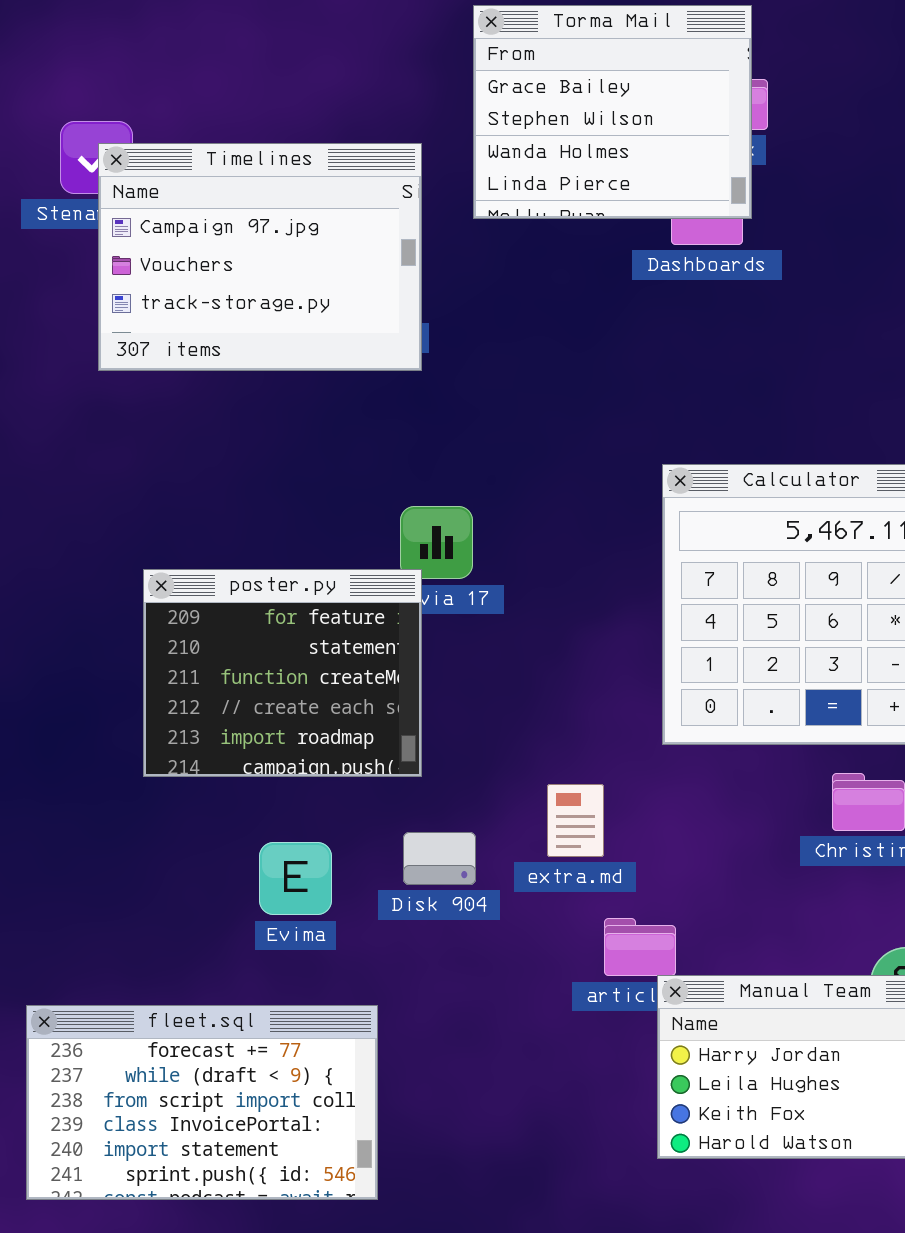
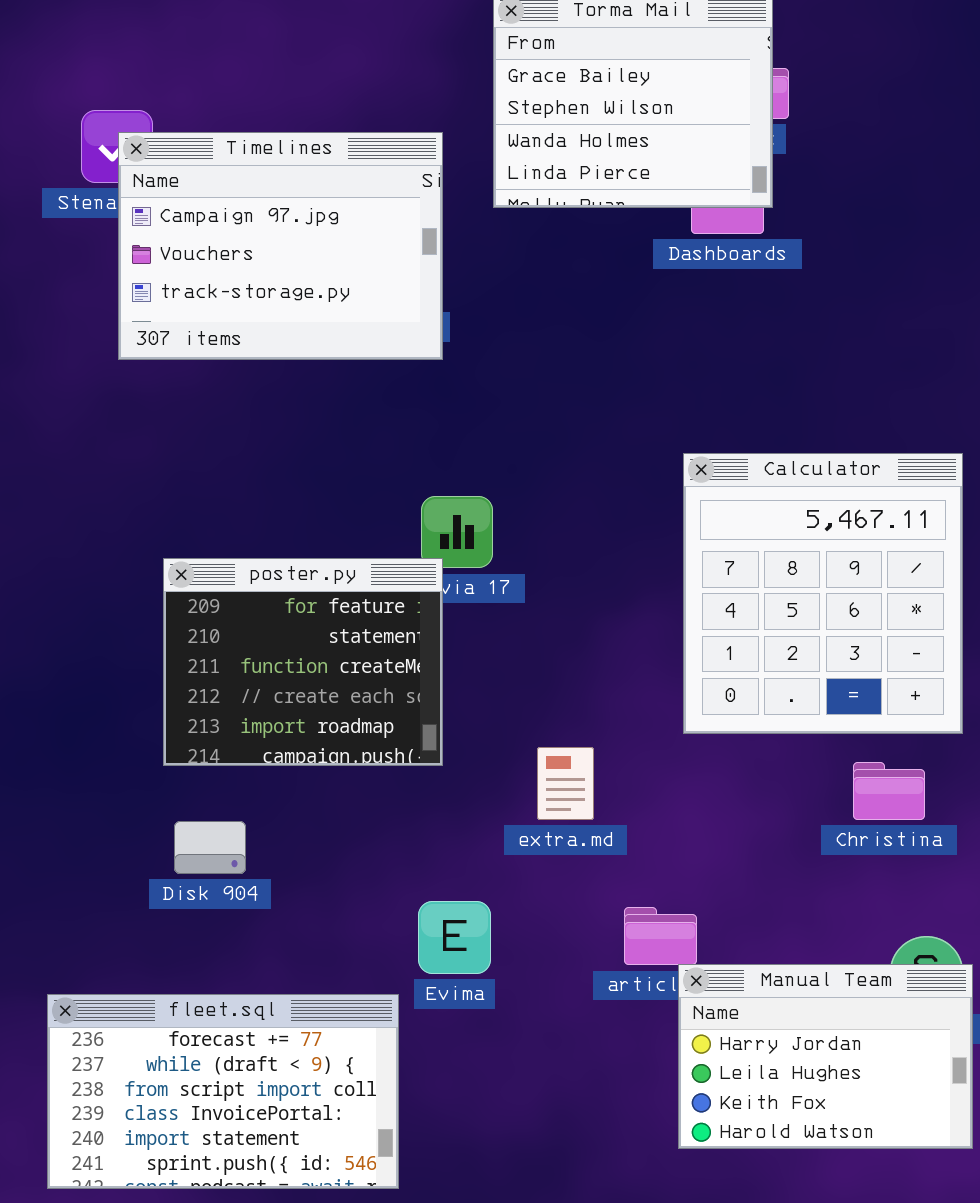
extra.md: [547,784,604,857] -> [537,747,594,820], moved
Disk 904: [403,832,476,885] -> [174,821,246,874], moved
Evima: [259,842,332,915] -> [418,901,491,974], moved

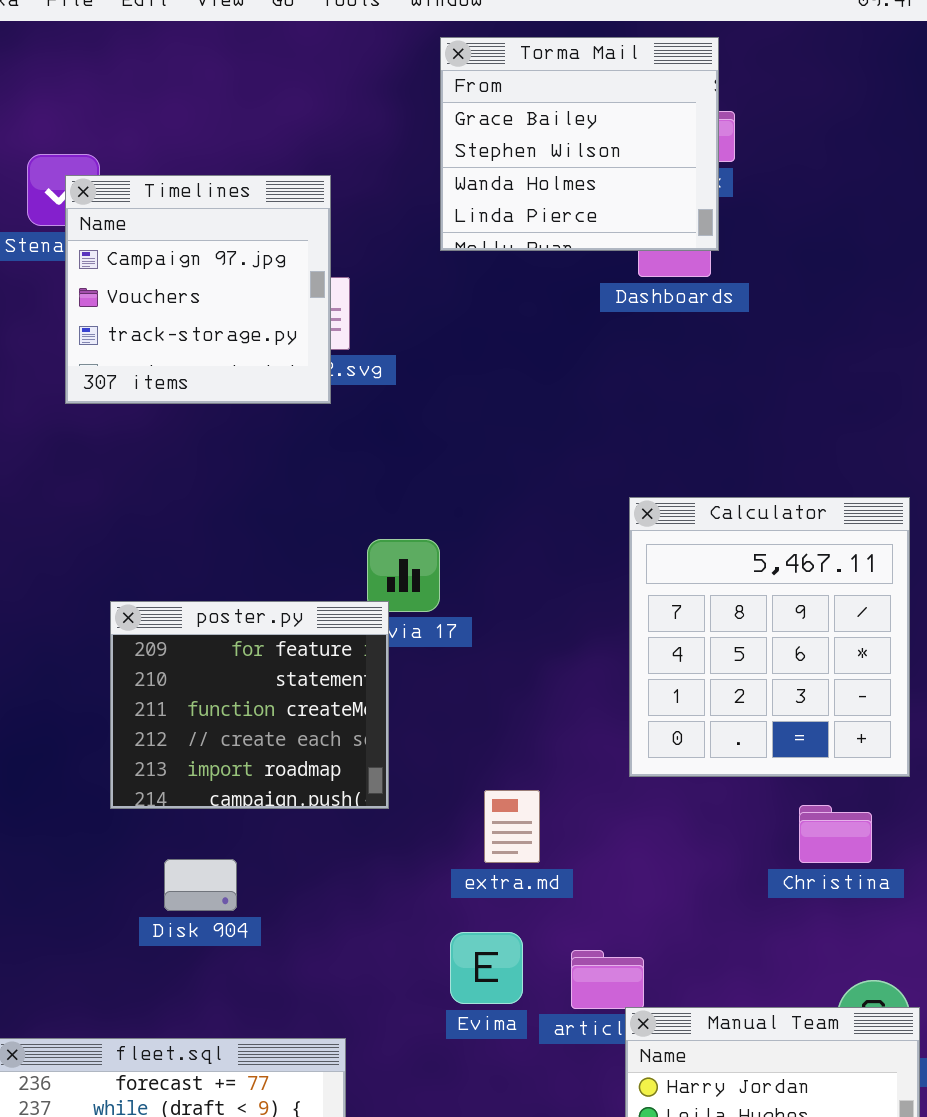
Timelines: [118,132,443,360] -> [65,175,331,404], resized
Disk 904: [174,821,246,874] -> [164,859,237,911], moved
Evima: [418,901,491,974] -> [450,932,523,1004], moved

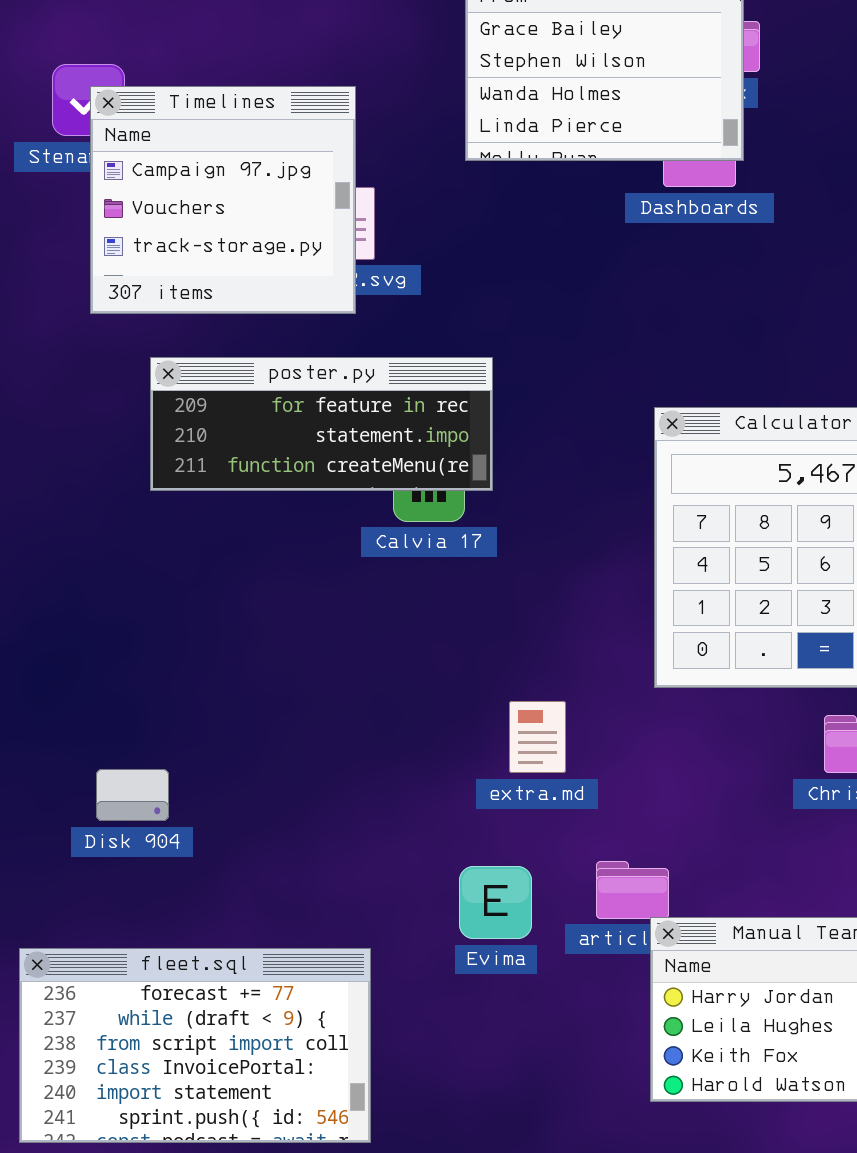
poster.py: [110,601,389,809] -> [150,357,493,491], moved, resized
Disk 904: [164,859,237,911] -> [96,769,169,821], moved
Evima: [450,932,523,1004] -> [459,866,532,939], moved

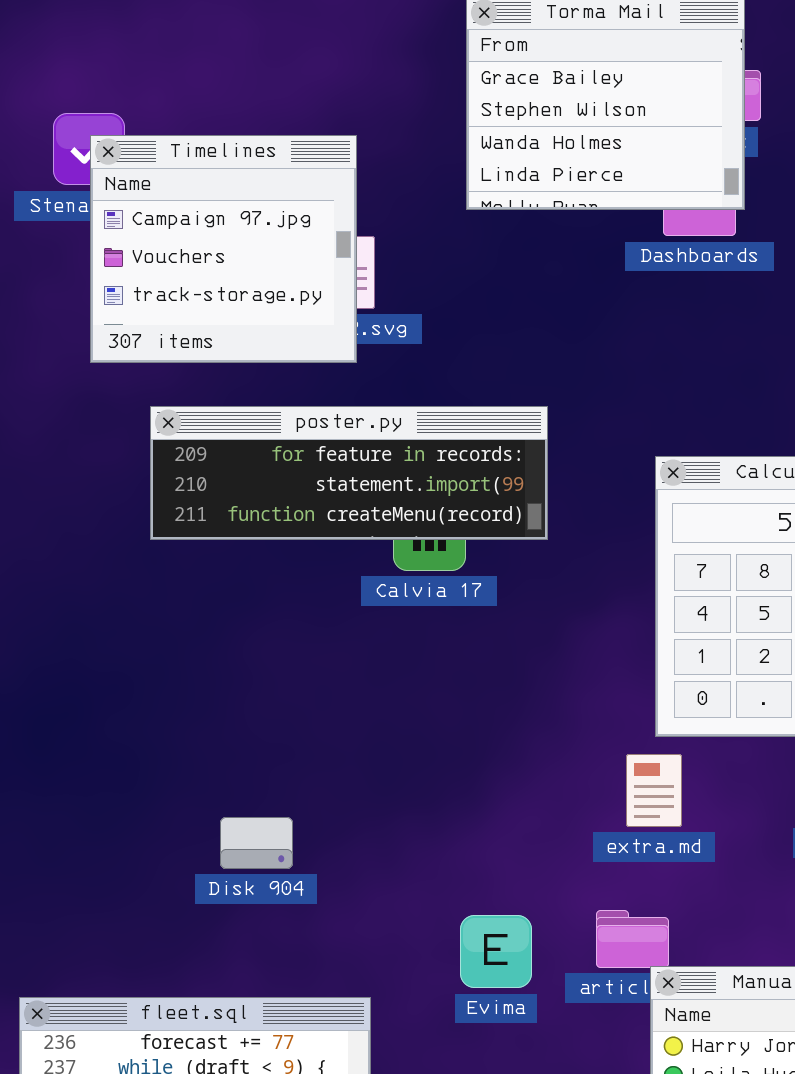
poster.py: [150,357,493,491] -> [150,406,548,540], resized
extra.md: [509,701,566,773] -> [626,754,682,827], moved
Disk 904: [96,769,169,821] -> [220,817,293,869], moved

